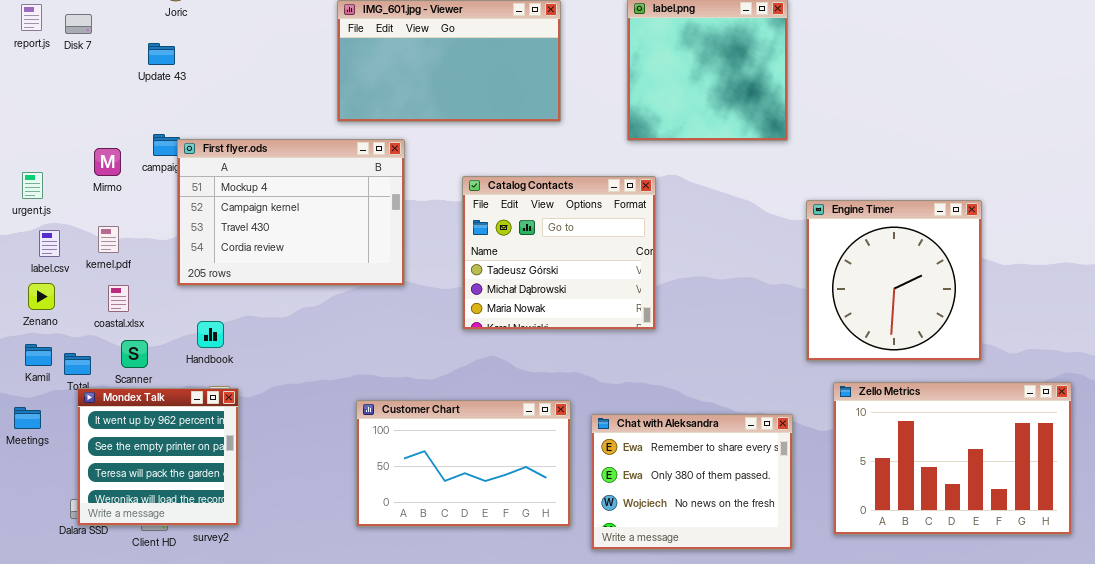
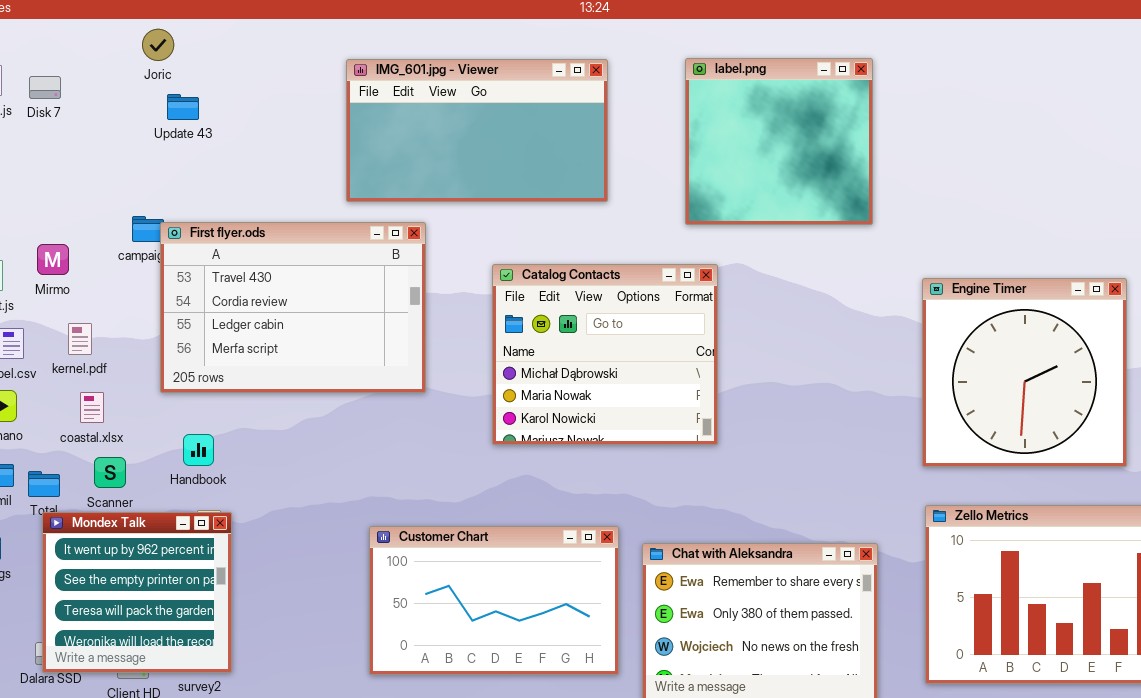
Update 43: [148,43,175,65] -> [167,94,199,120], moved
First flyer.ods: [177,139,405,286] -> [160,222,426,393], scrolled down 2 rows
Mirmo: [94,148,121,176] -> [37,244,69,275], moved
Catalog Contacts: [462,176,656,330] -> [492,264,718,445], scrolled down 1 row
Engine Timer: [806,200,982,361] -> [922,278,1127,467], moved

